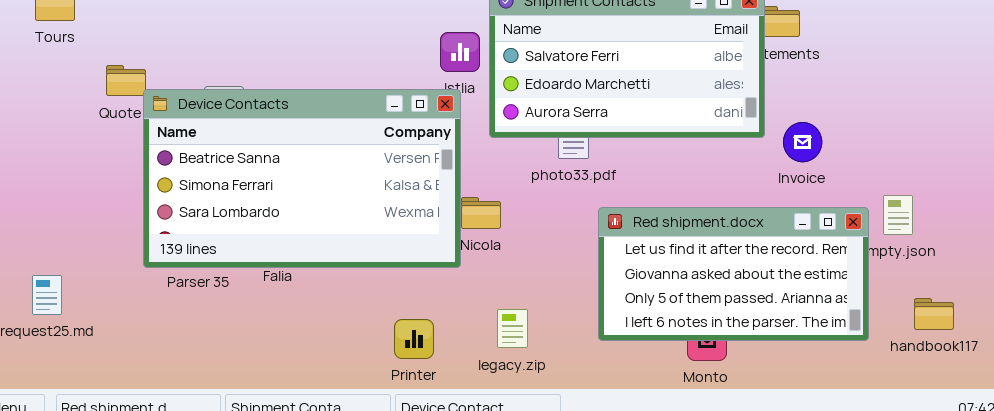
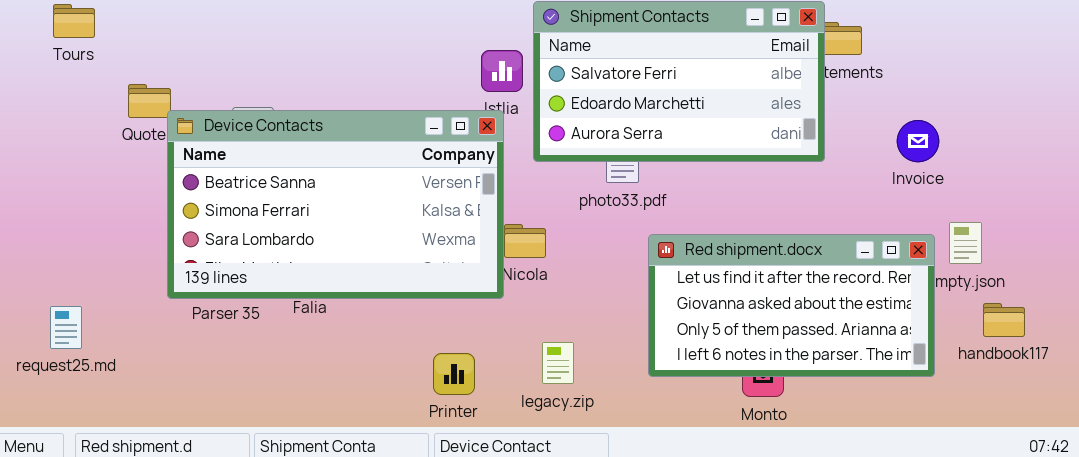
Invoice: [783,122,822,162] -> [897,120,939,162], moved
handbook117: [914,298,954,330] -> [983,303,1025,337], moved

